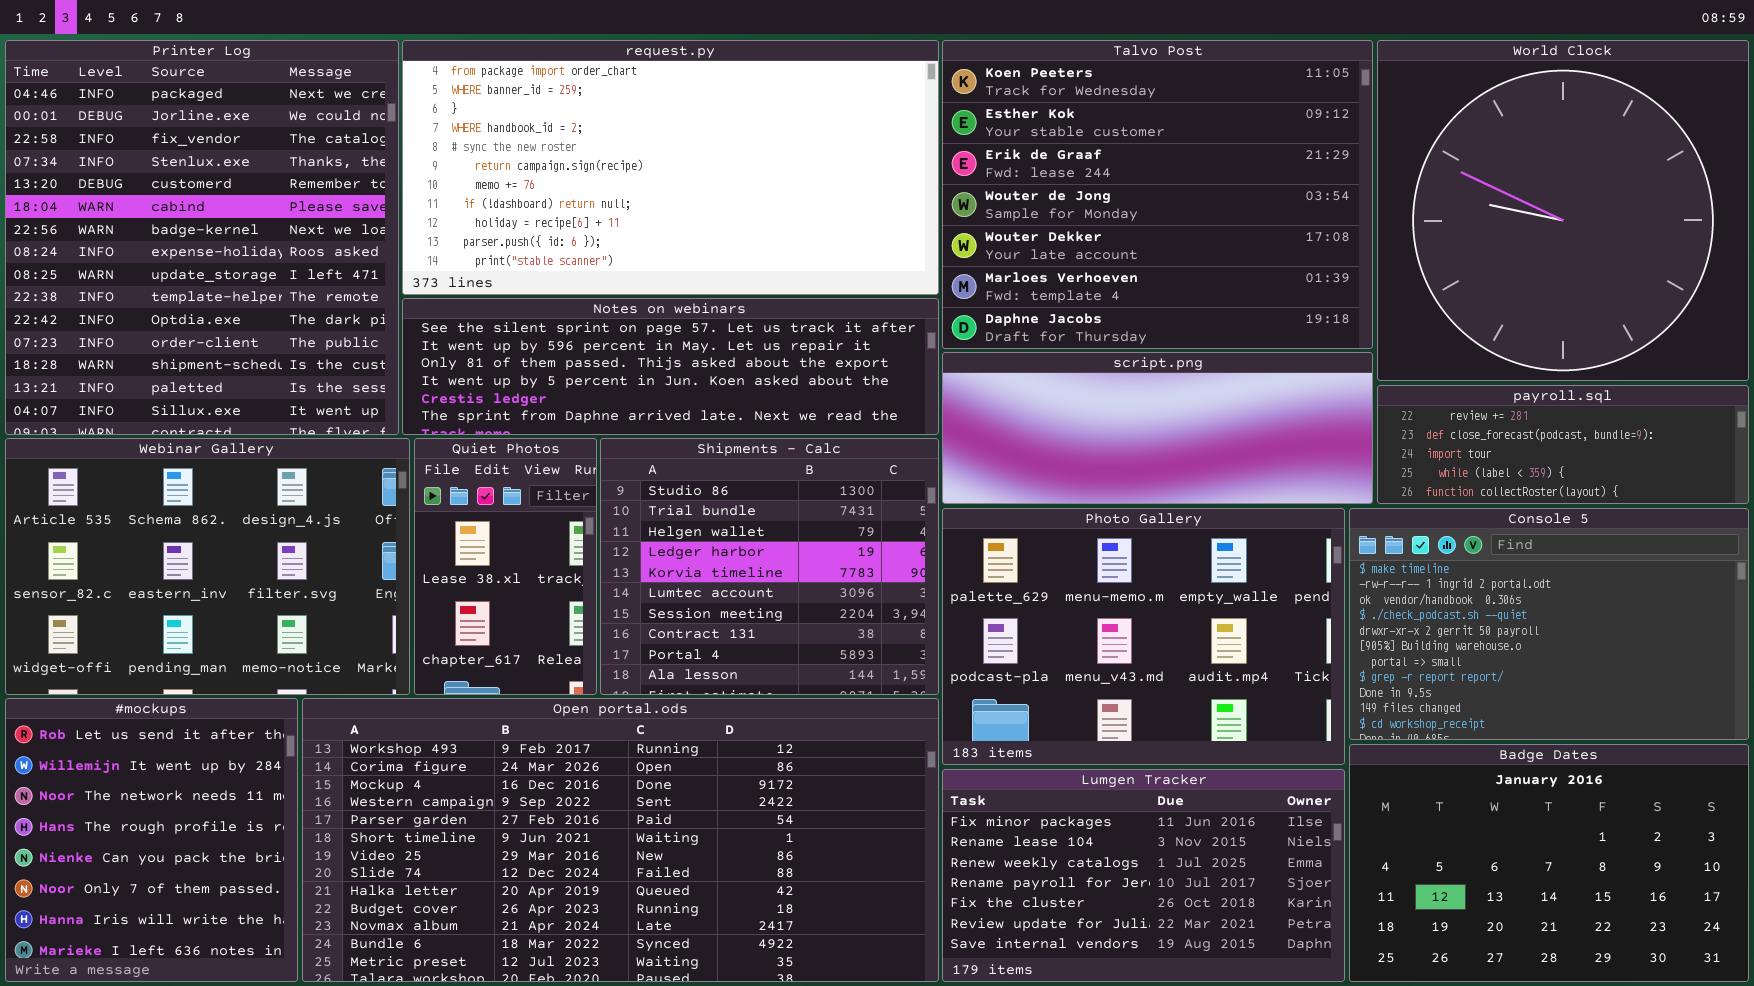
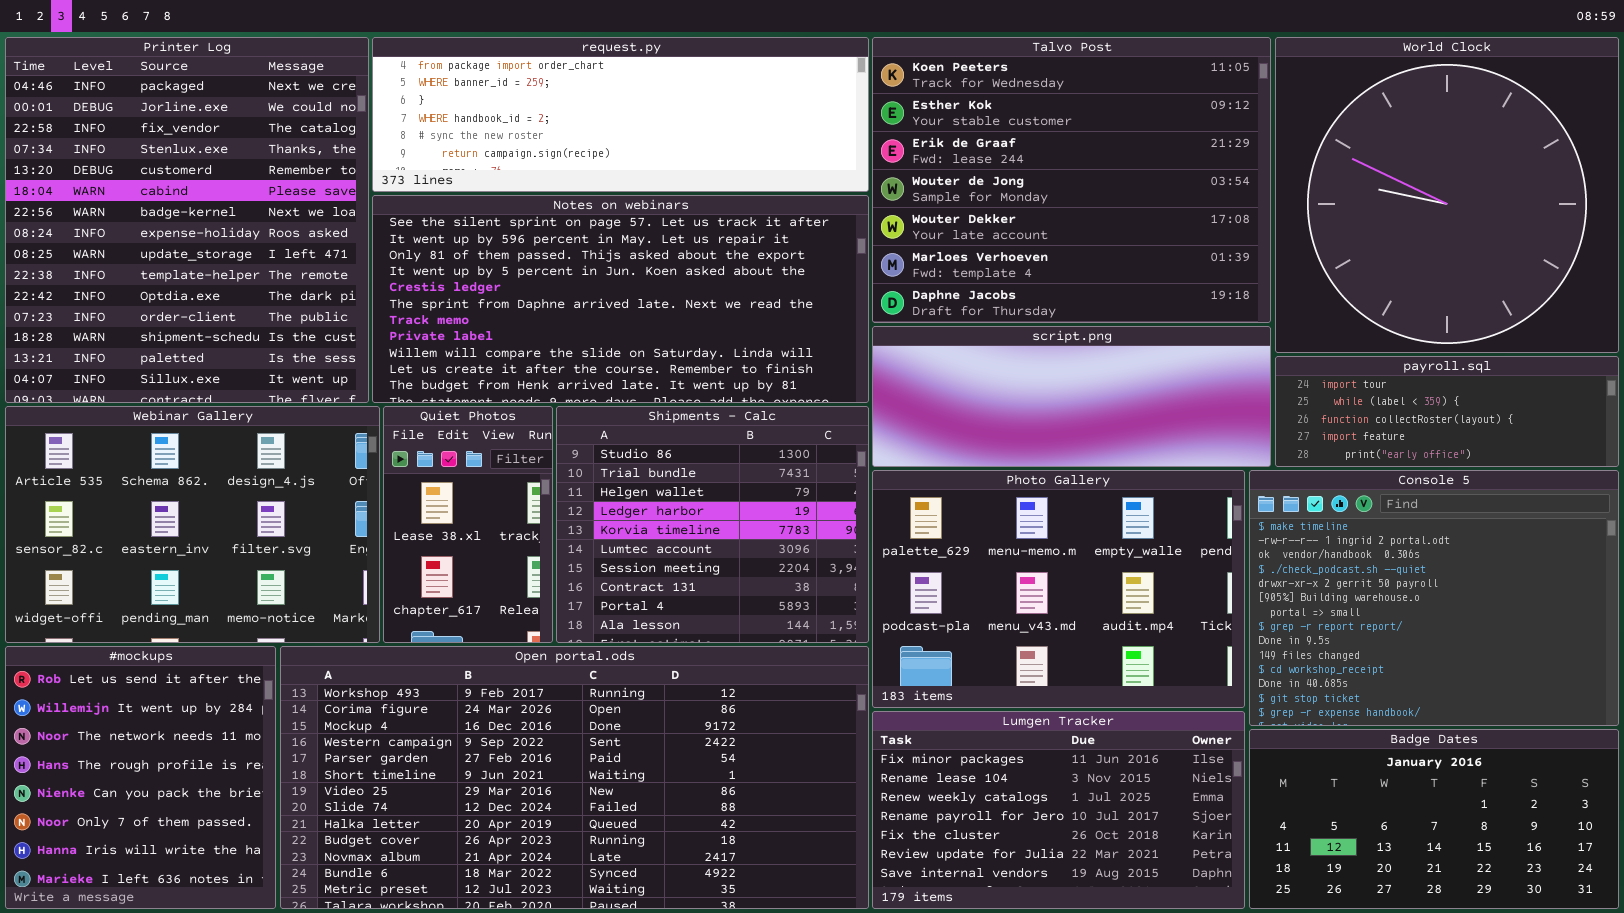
request.py: [402,40,939,295] -> [372,37,869,192], resized
Notes on webinars: [402,298,939,435] -> [372,195,869,403], resized
payroll.sql: [1377,385,1749,504] -> [1275,356,1619,467], scrolled down 2 rows
Console 5: [1349,508,1749,740] -> [1249,470,1619,726], resized
Badge Dates: [1349,744,1749,982] -> [1249,729,1619,909], resized

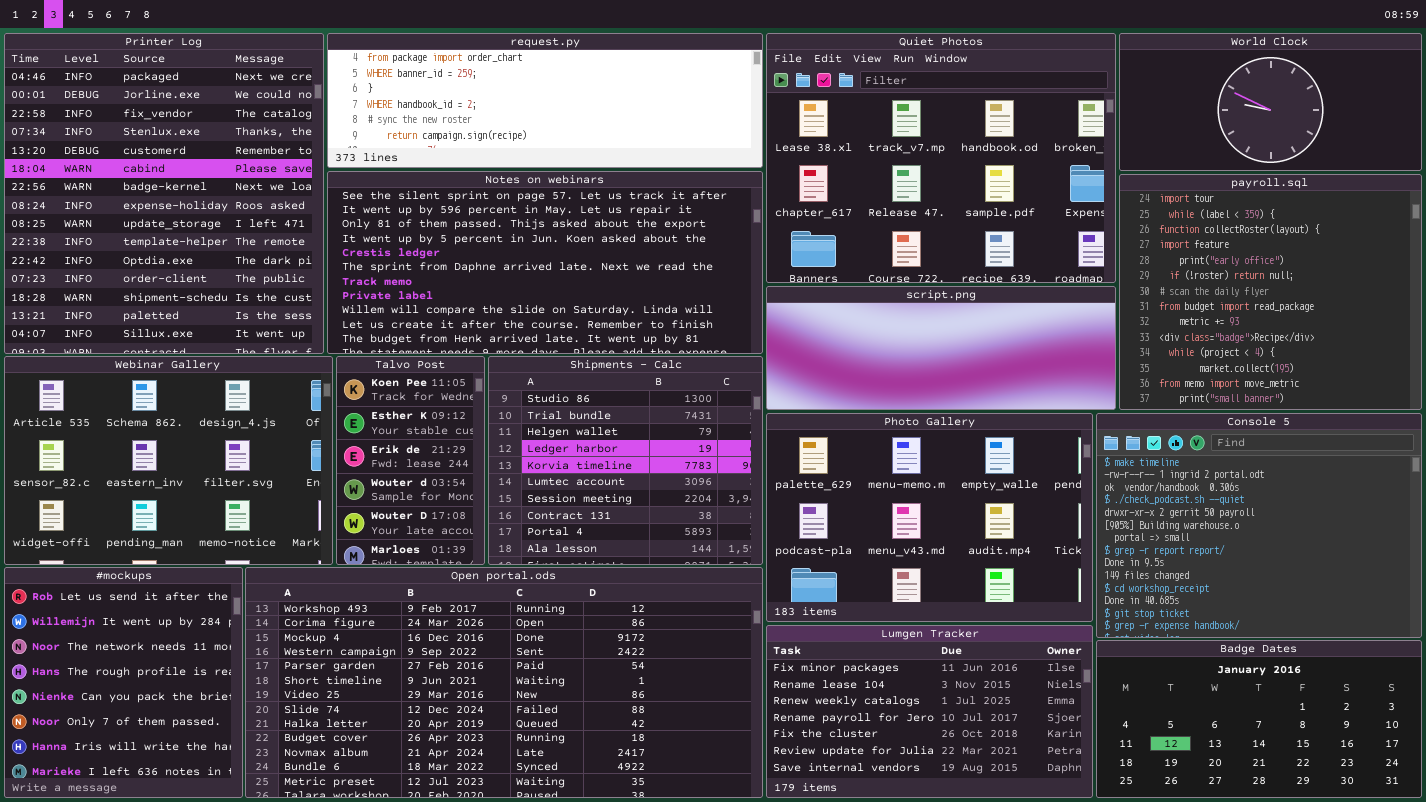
Talvo Post: [872,37,1271,323] -> [336,356,485,565], moved, resized
World Clock: [1275,37,1619,353] -> [1119,33,1422,171], resized
payroll.sql: [1275,356,1619,467] -> [1119,174,1422,410], resized
Quiet Photos: [383,406,553,643] -> [766,33,1116,283], moved, resized

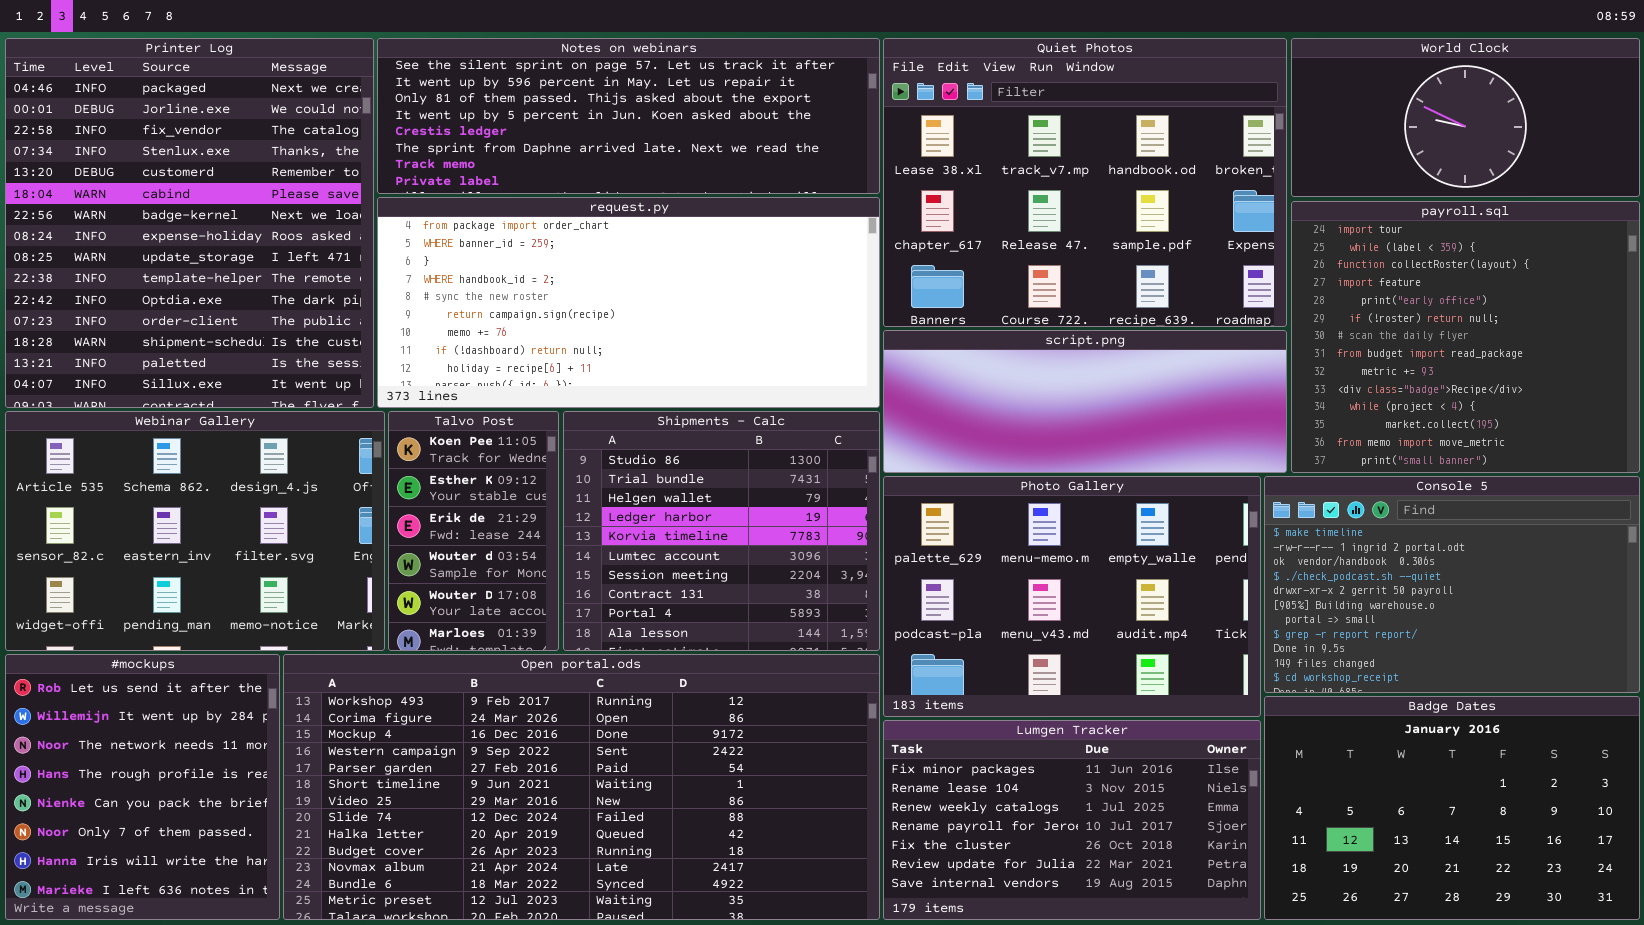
request.py: [327,33,763,168] -> [377,197,880,408], moved, resized
Notes on webinars: [327,171,763,354] -> [377,38,880,194], moved, resized
Console 5: [1096,413,1422,638] -> [1264,476,1640,693], resized
Badge Dates: [1096,640,1422,798] -> [1264,696,1640,920], resized

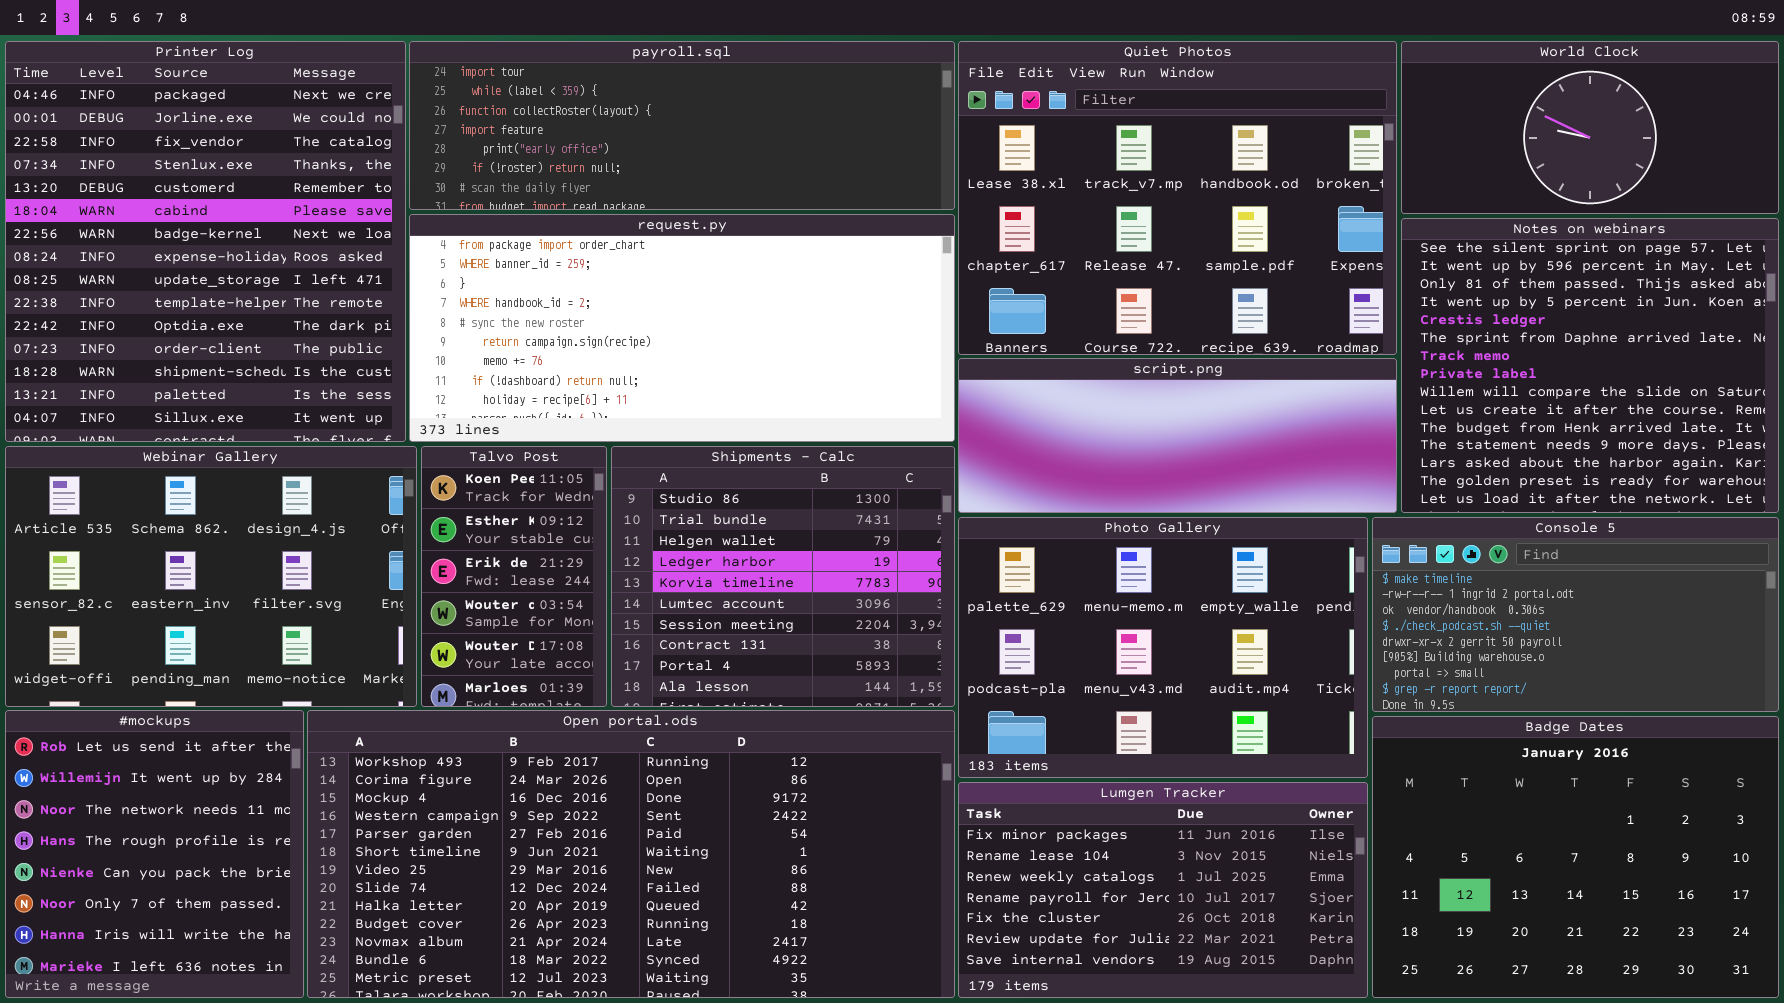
Notes on webinars: [377,38,880,194] -> [1401,218,1779,513], moved, resized
payroll.sql: [1291,201,1640,473] -> [409,41,955,210], moved, resized
Console 5: [1264,476,1640,693] -> [1372,517,1779,712], resized
Badge Dates: [1264,696,1640,920] -> [1372,716,1779,998], resized

